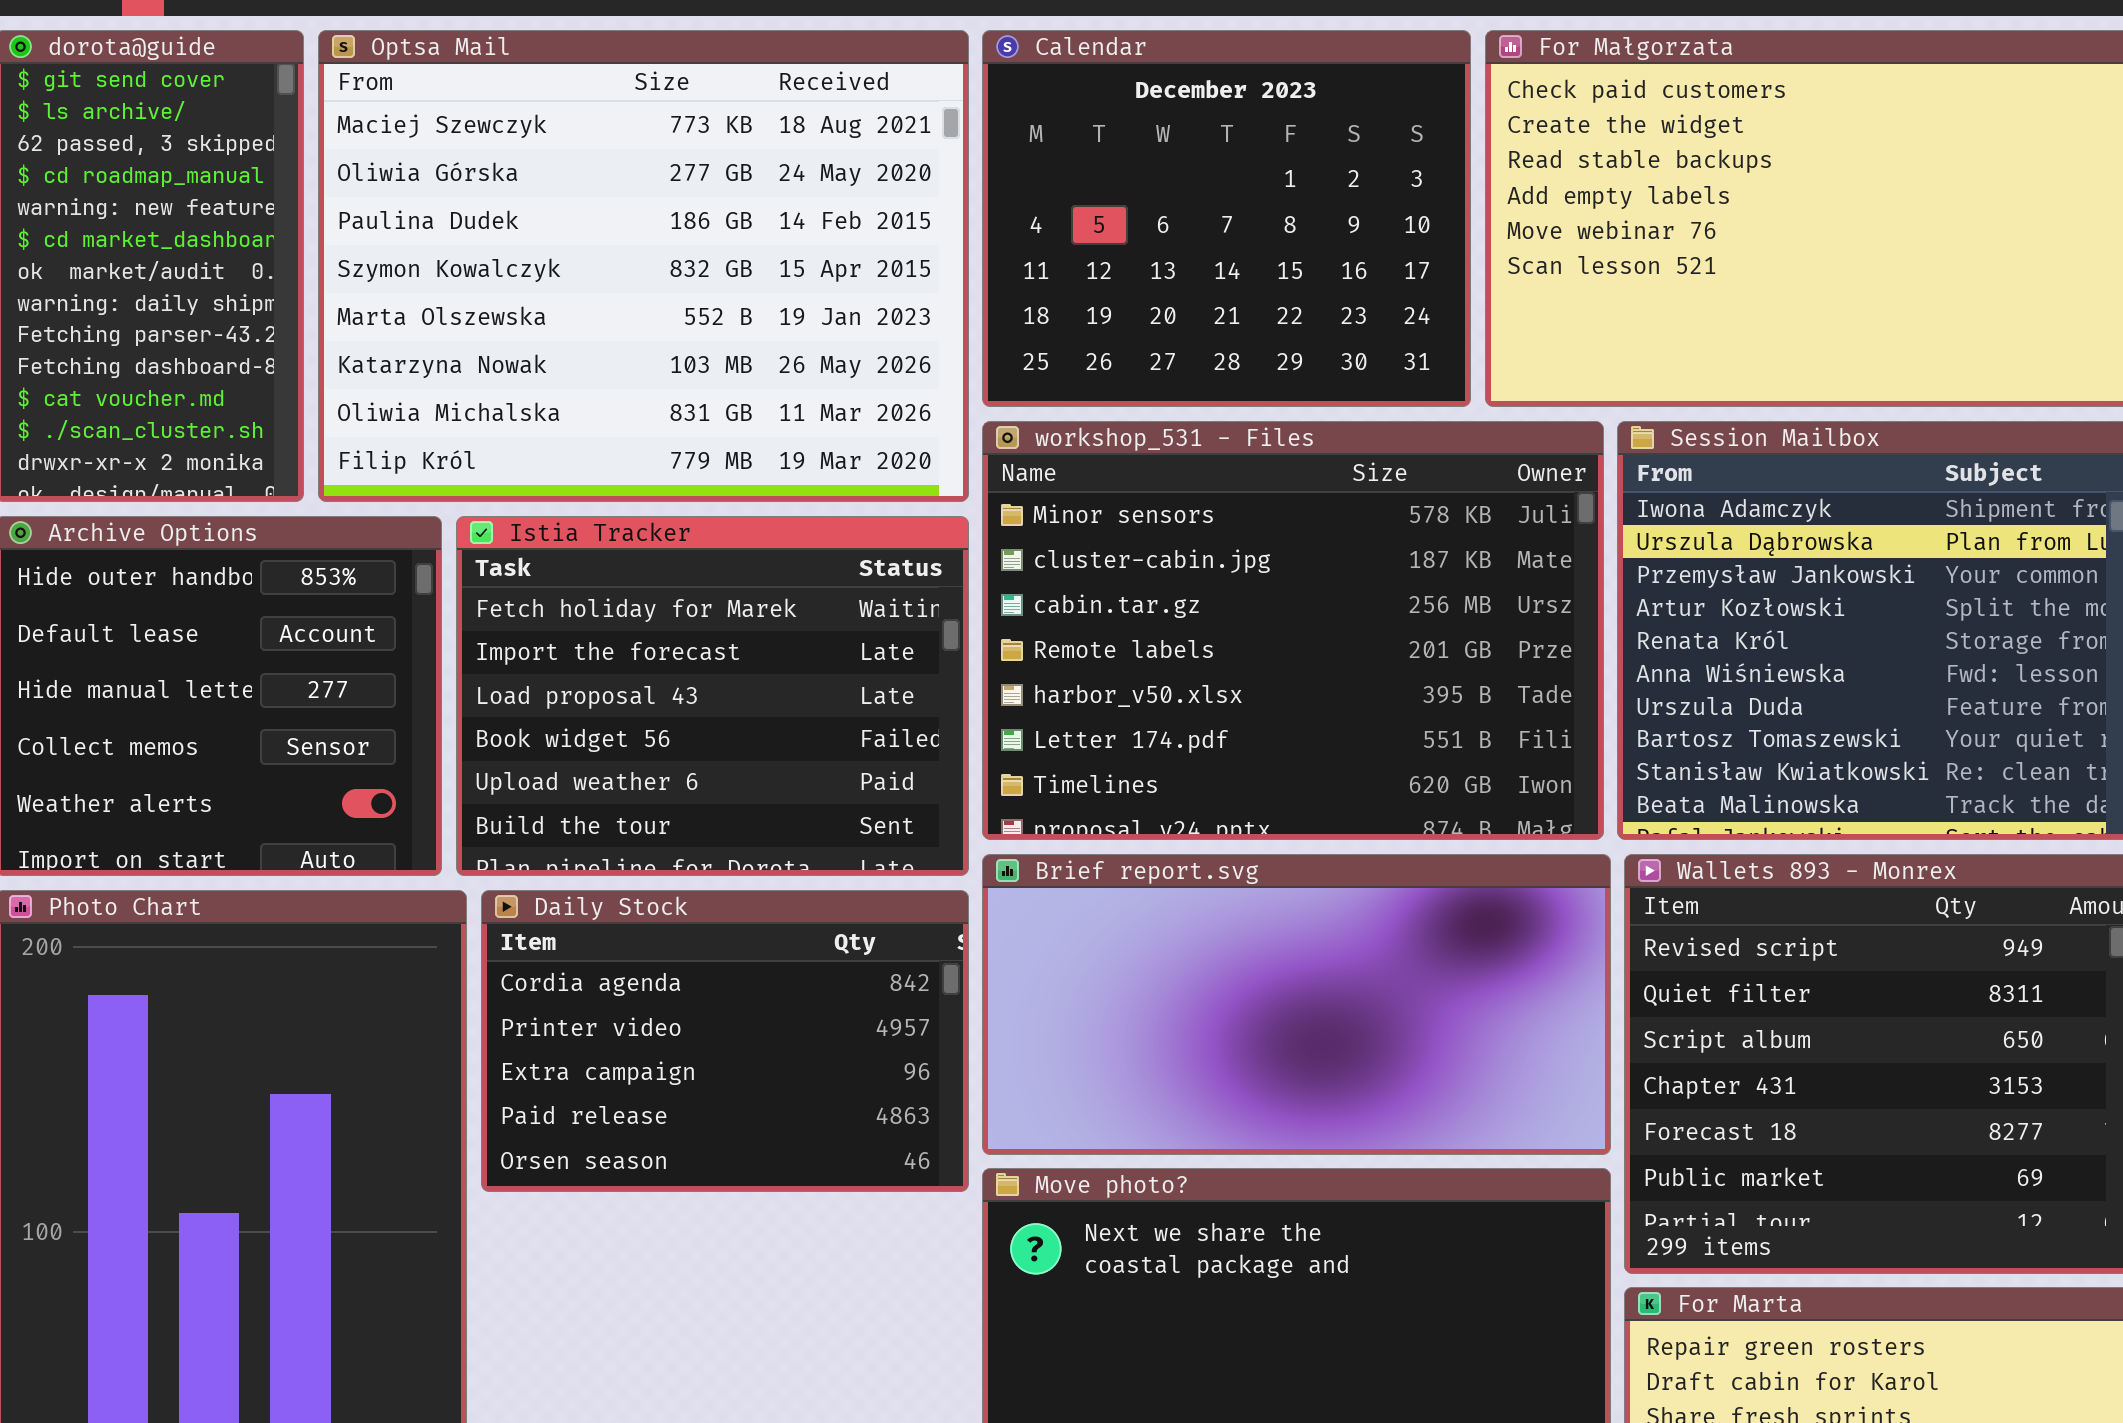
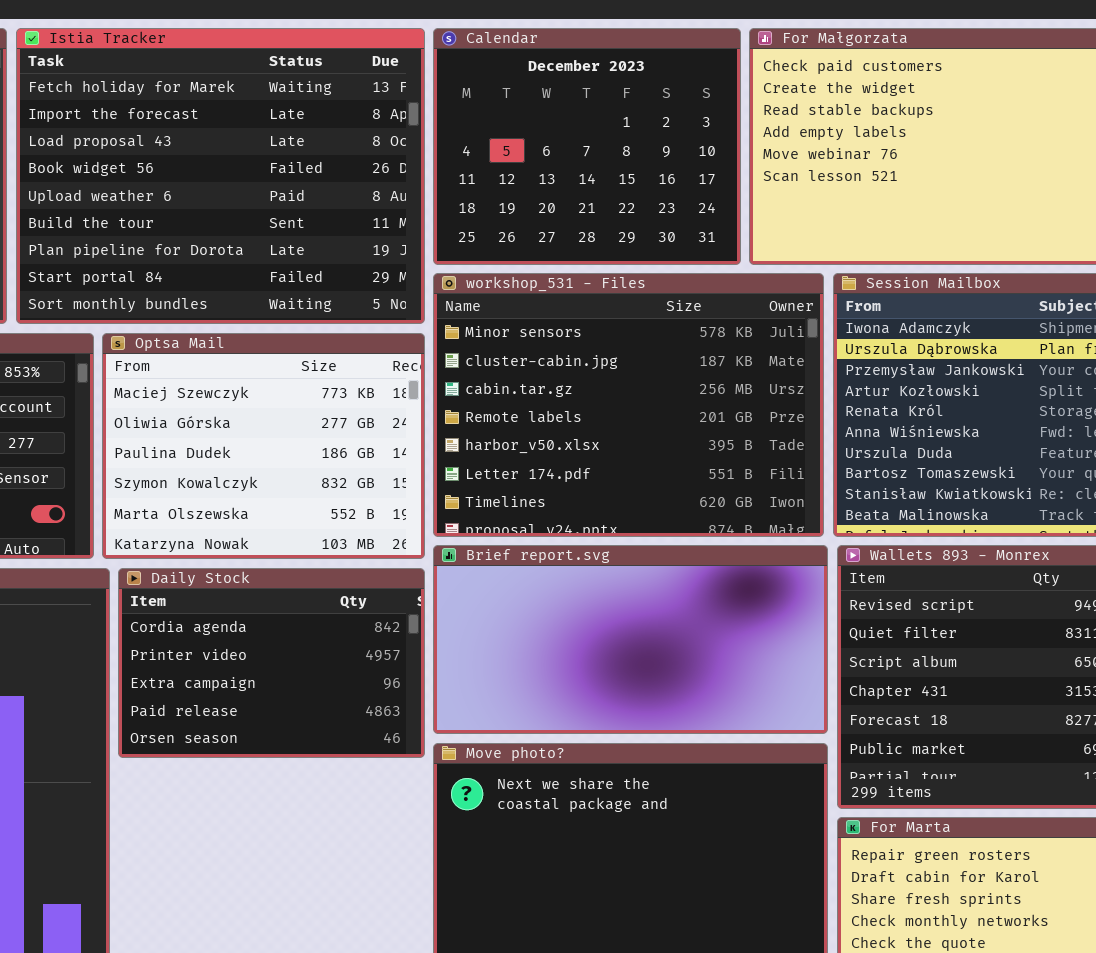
Optsa Mail: [318,30,969,502] -> [102,333,425,559], moved, resized
Istia Tracker: [456,516,969,876] -> [16,28,425,324], moved, resized

